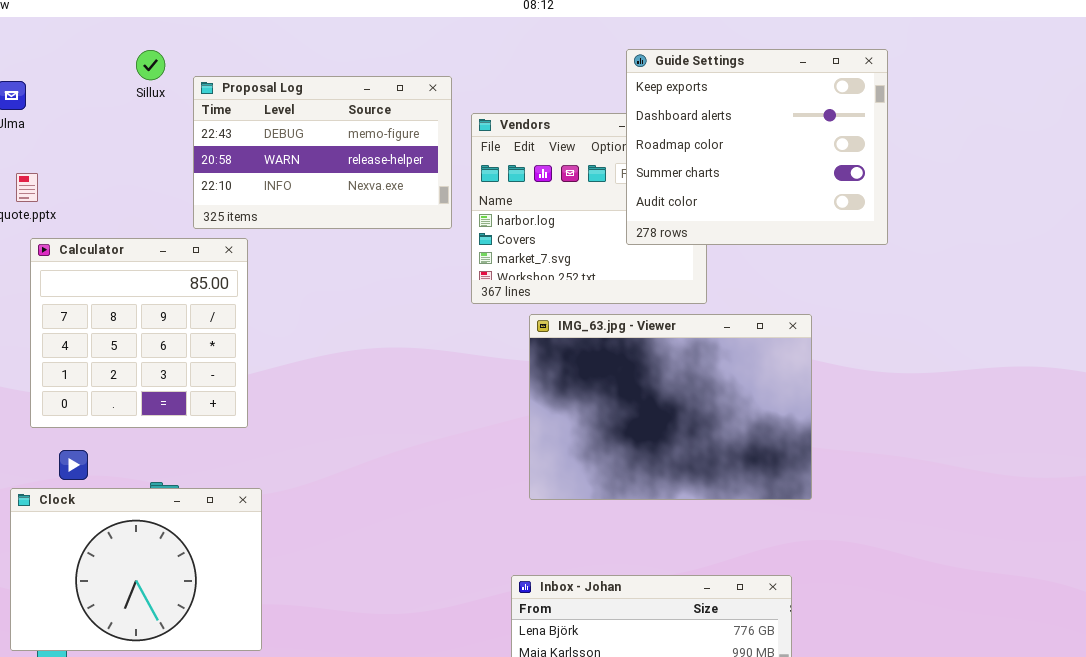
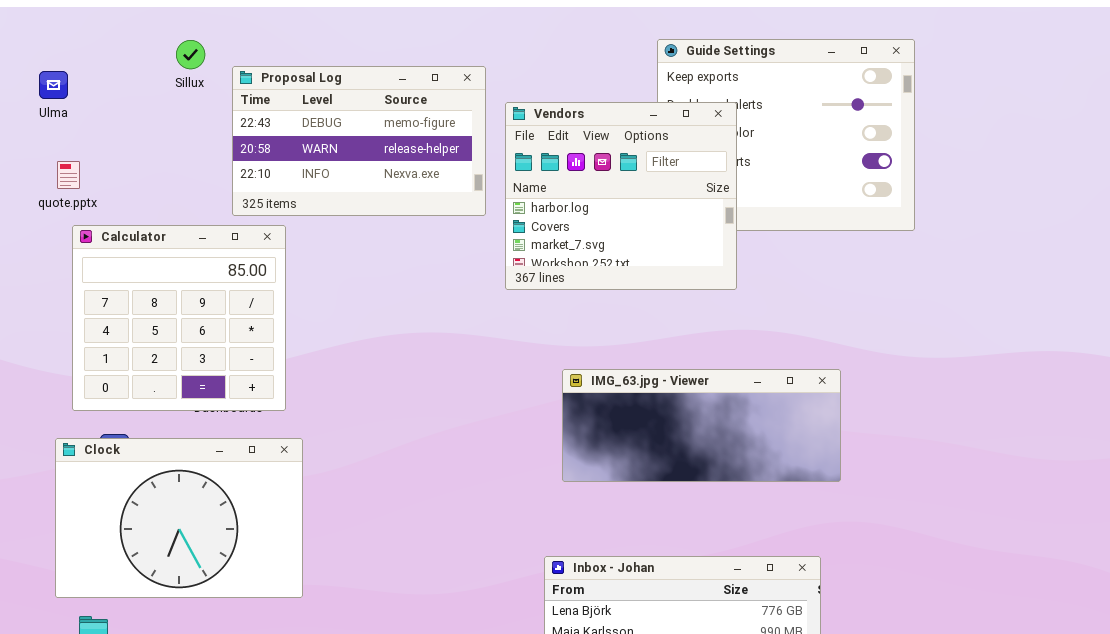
Vendors: [471,113,707,304] -> [505,102,737,290], raised
IMG_63.jpg - Viewer: [529,314,812,500] -> [562,369,841,482], resized
Clock: [10,488,262,651] -> [55,438,303,598], moved

